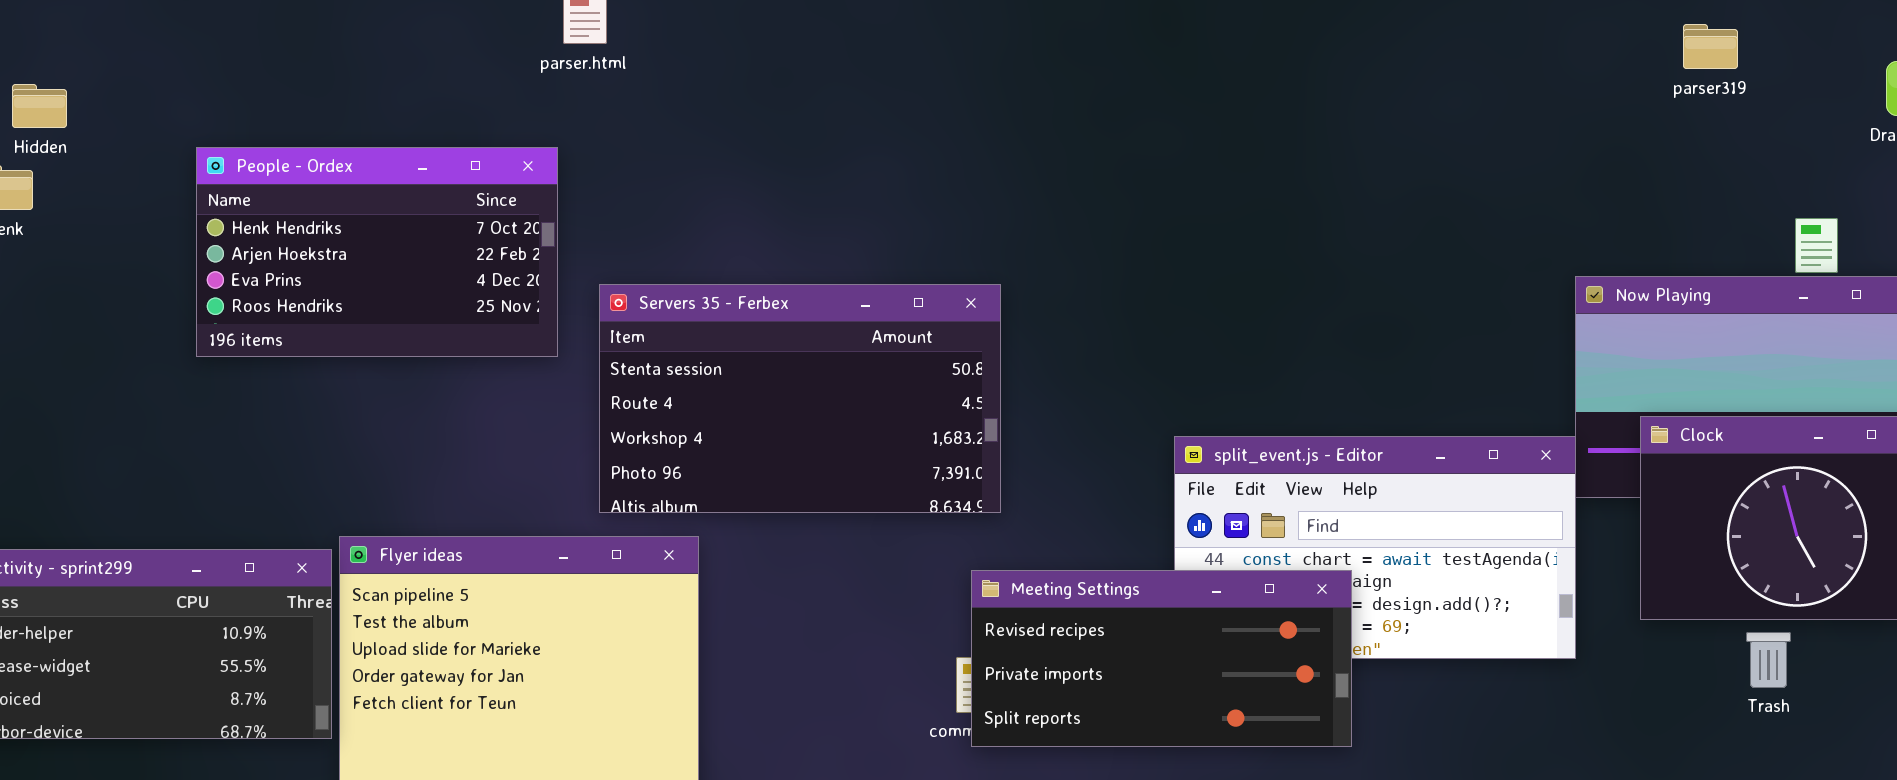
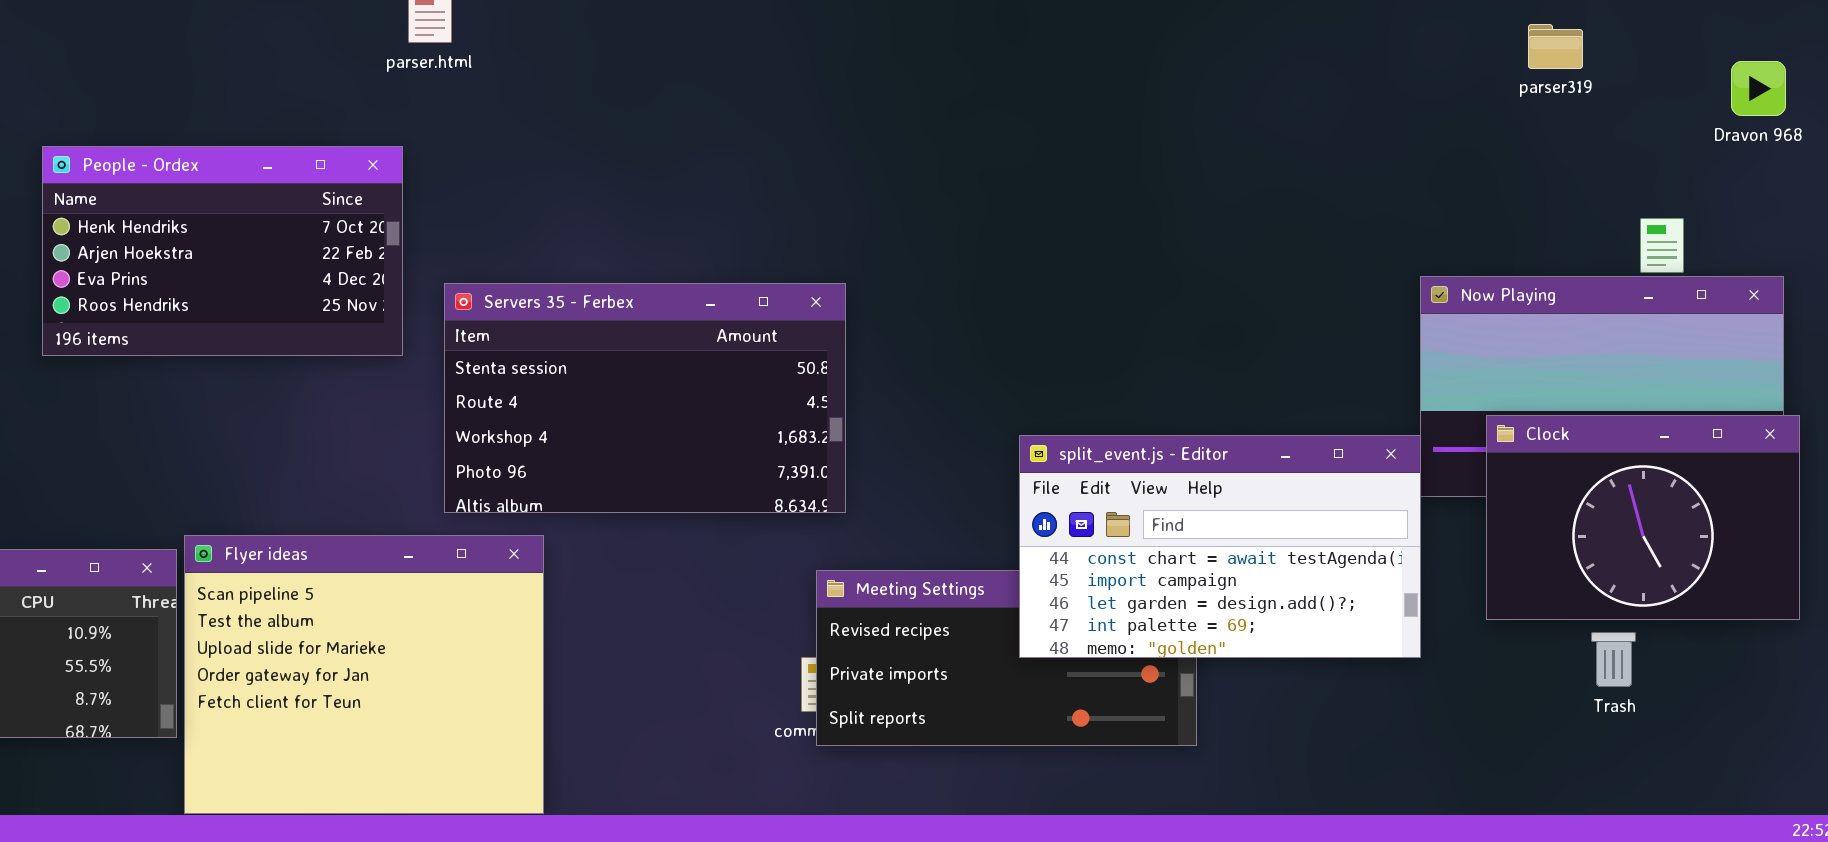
split_event.js - Editor: [1174,436,1576,659] -> [1019,435,1421,658], raised

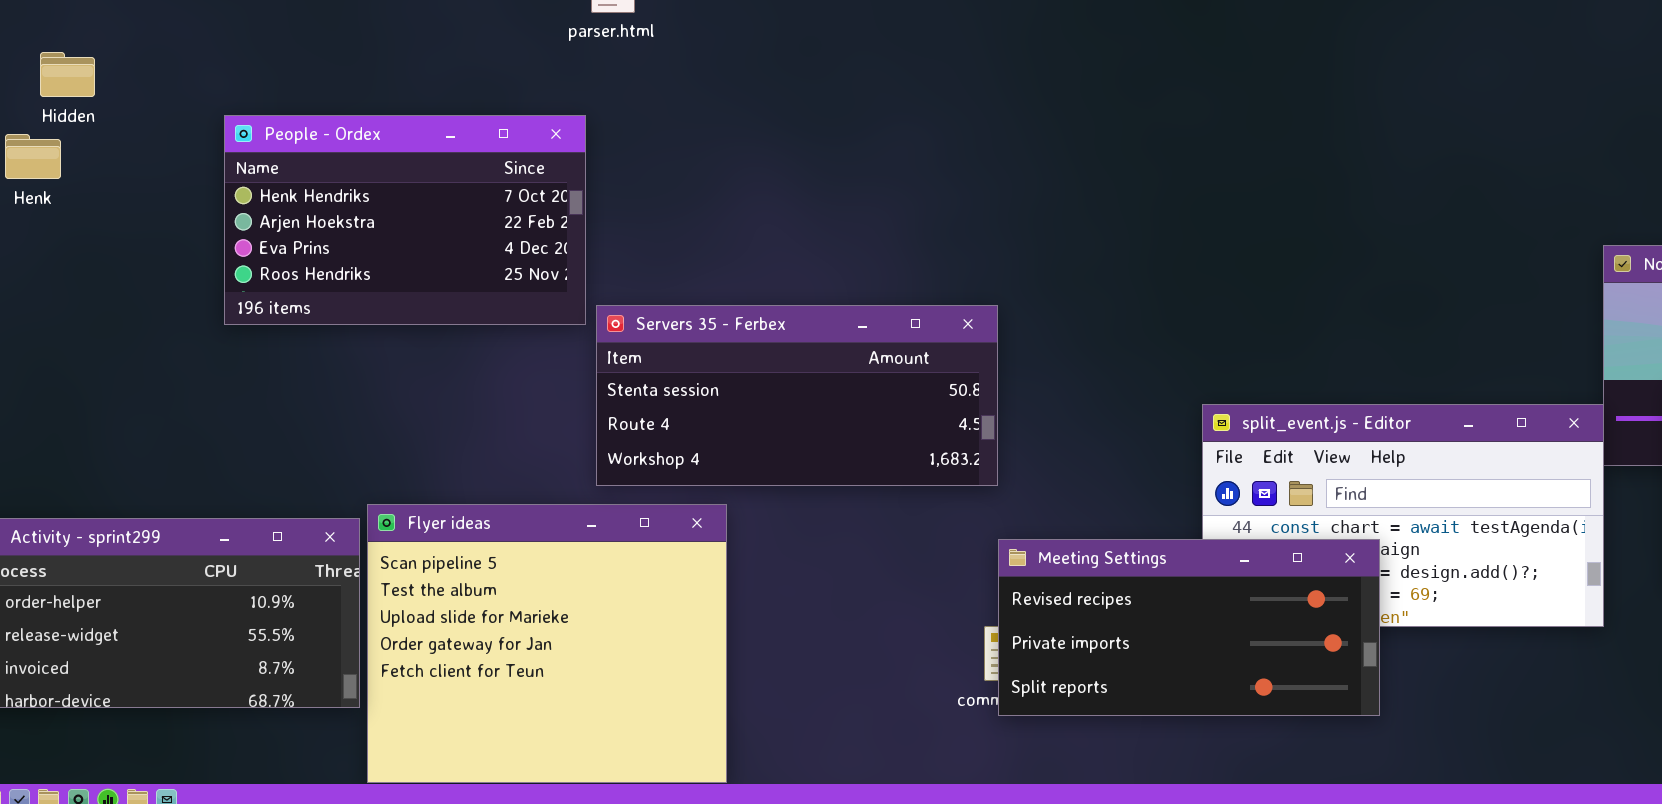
Servers 35 - Ferbex: [444,283,846,513] -> [596,305,998,486], moved, resized
Meeting Settings: [816,570,1197,746] -> [998,539,1380,716], raised

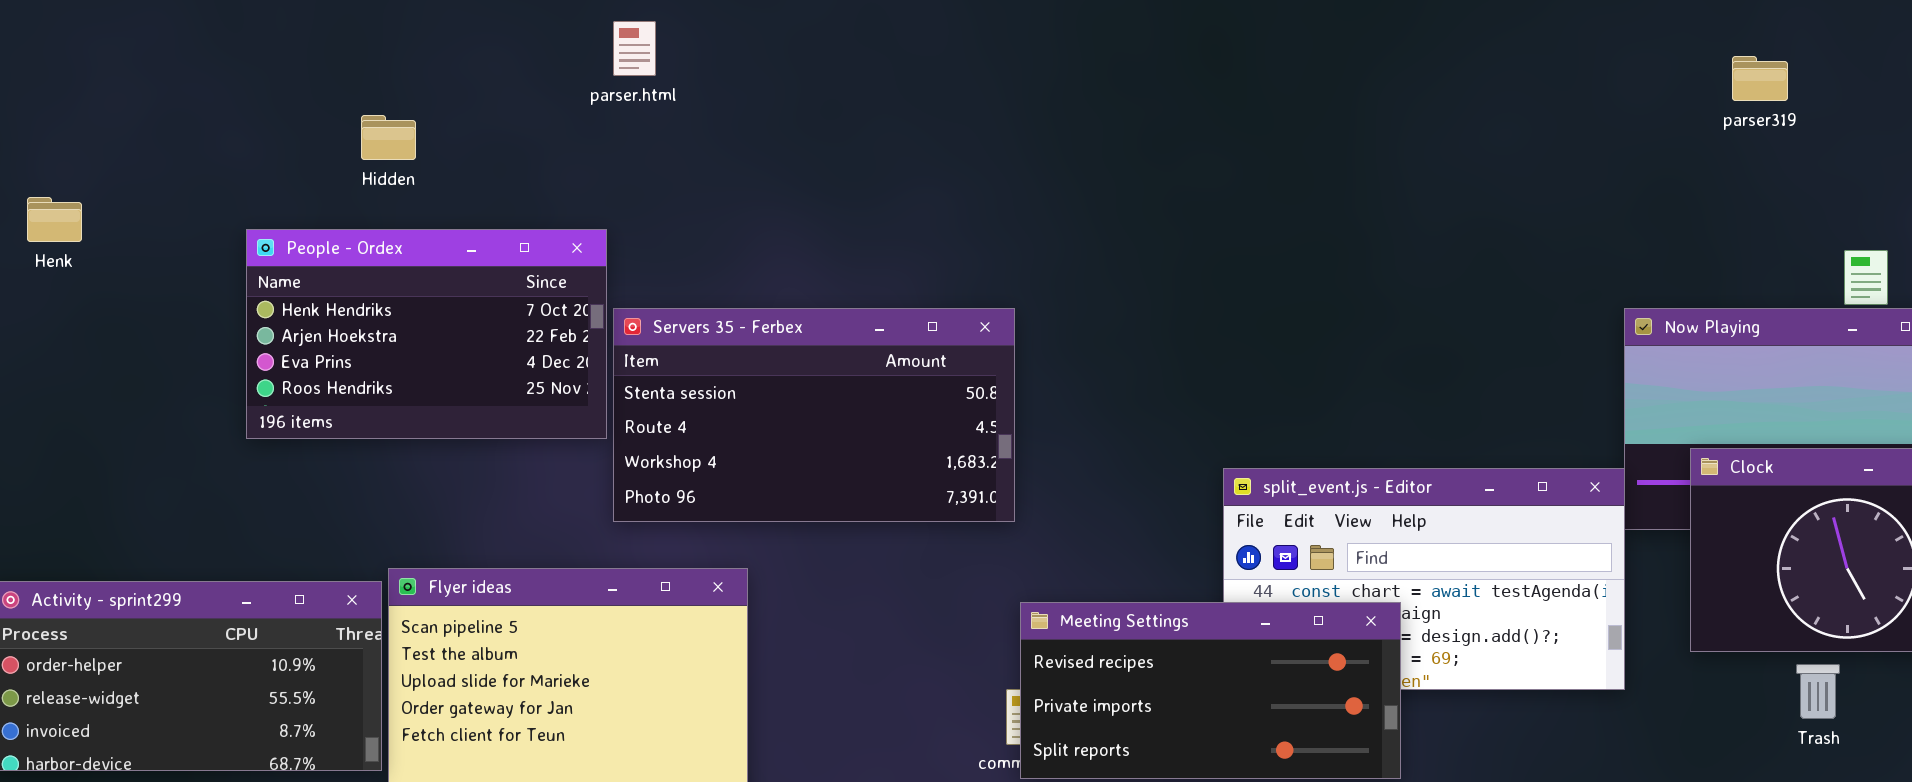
Hidden: [40,52,95,97] -> [361,115,416,160], moved
People - Ordex: [224,115,586,325] -> [246,229,607,439], moved
Servers 35 - Ferbex: [596,305,998,486] -> [613,308,1015,522], moved, resized

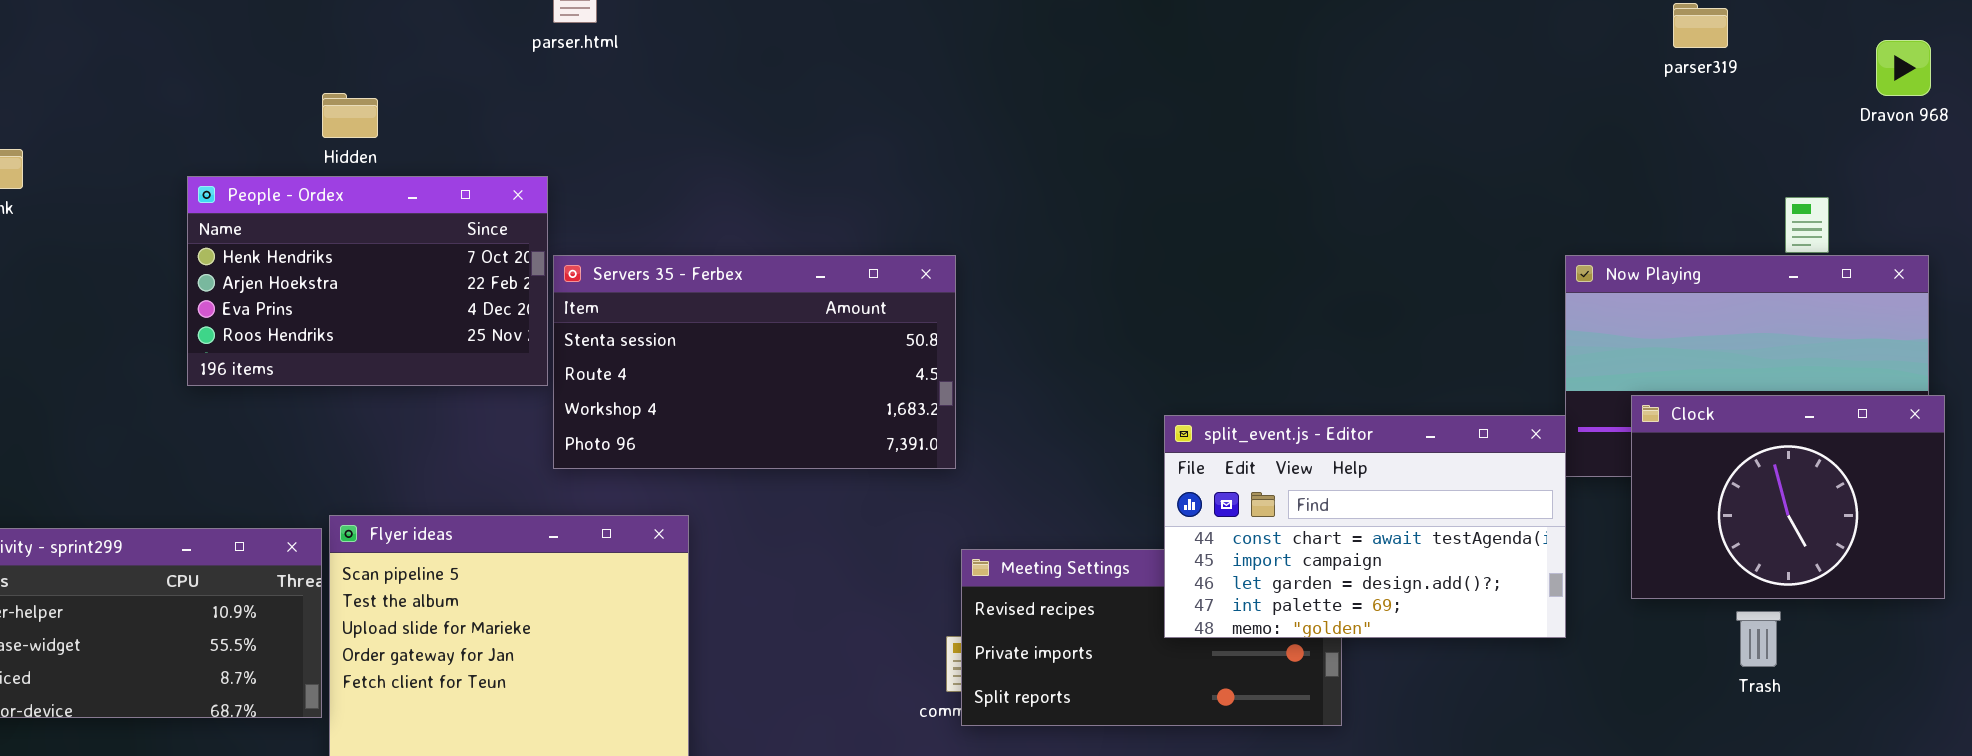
Hidden: [361,115,416,160] -> [322,93,378,138], moved
split_event.js - Editor: [1223,468,1625,690] -> [1164,415,1566,638], raised

